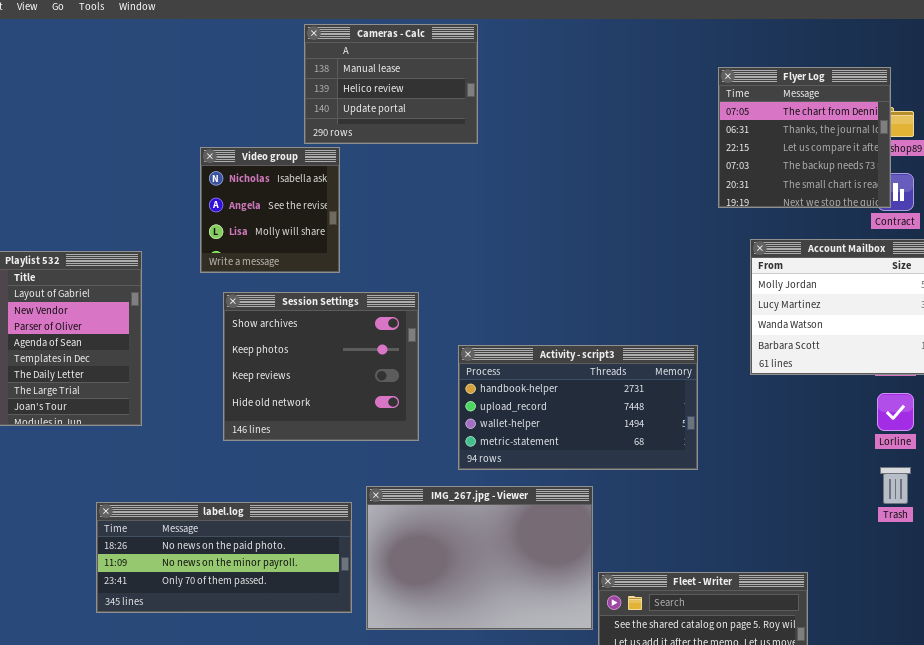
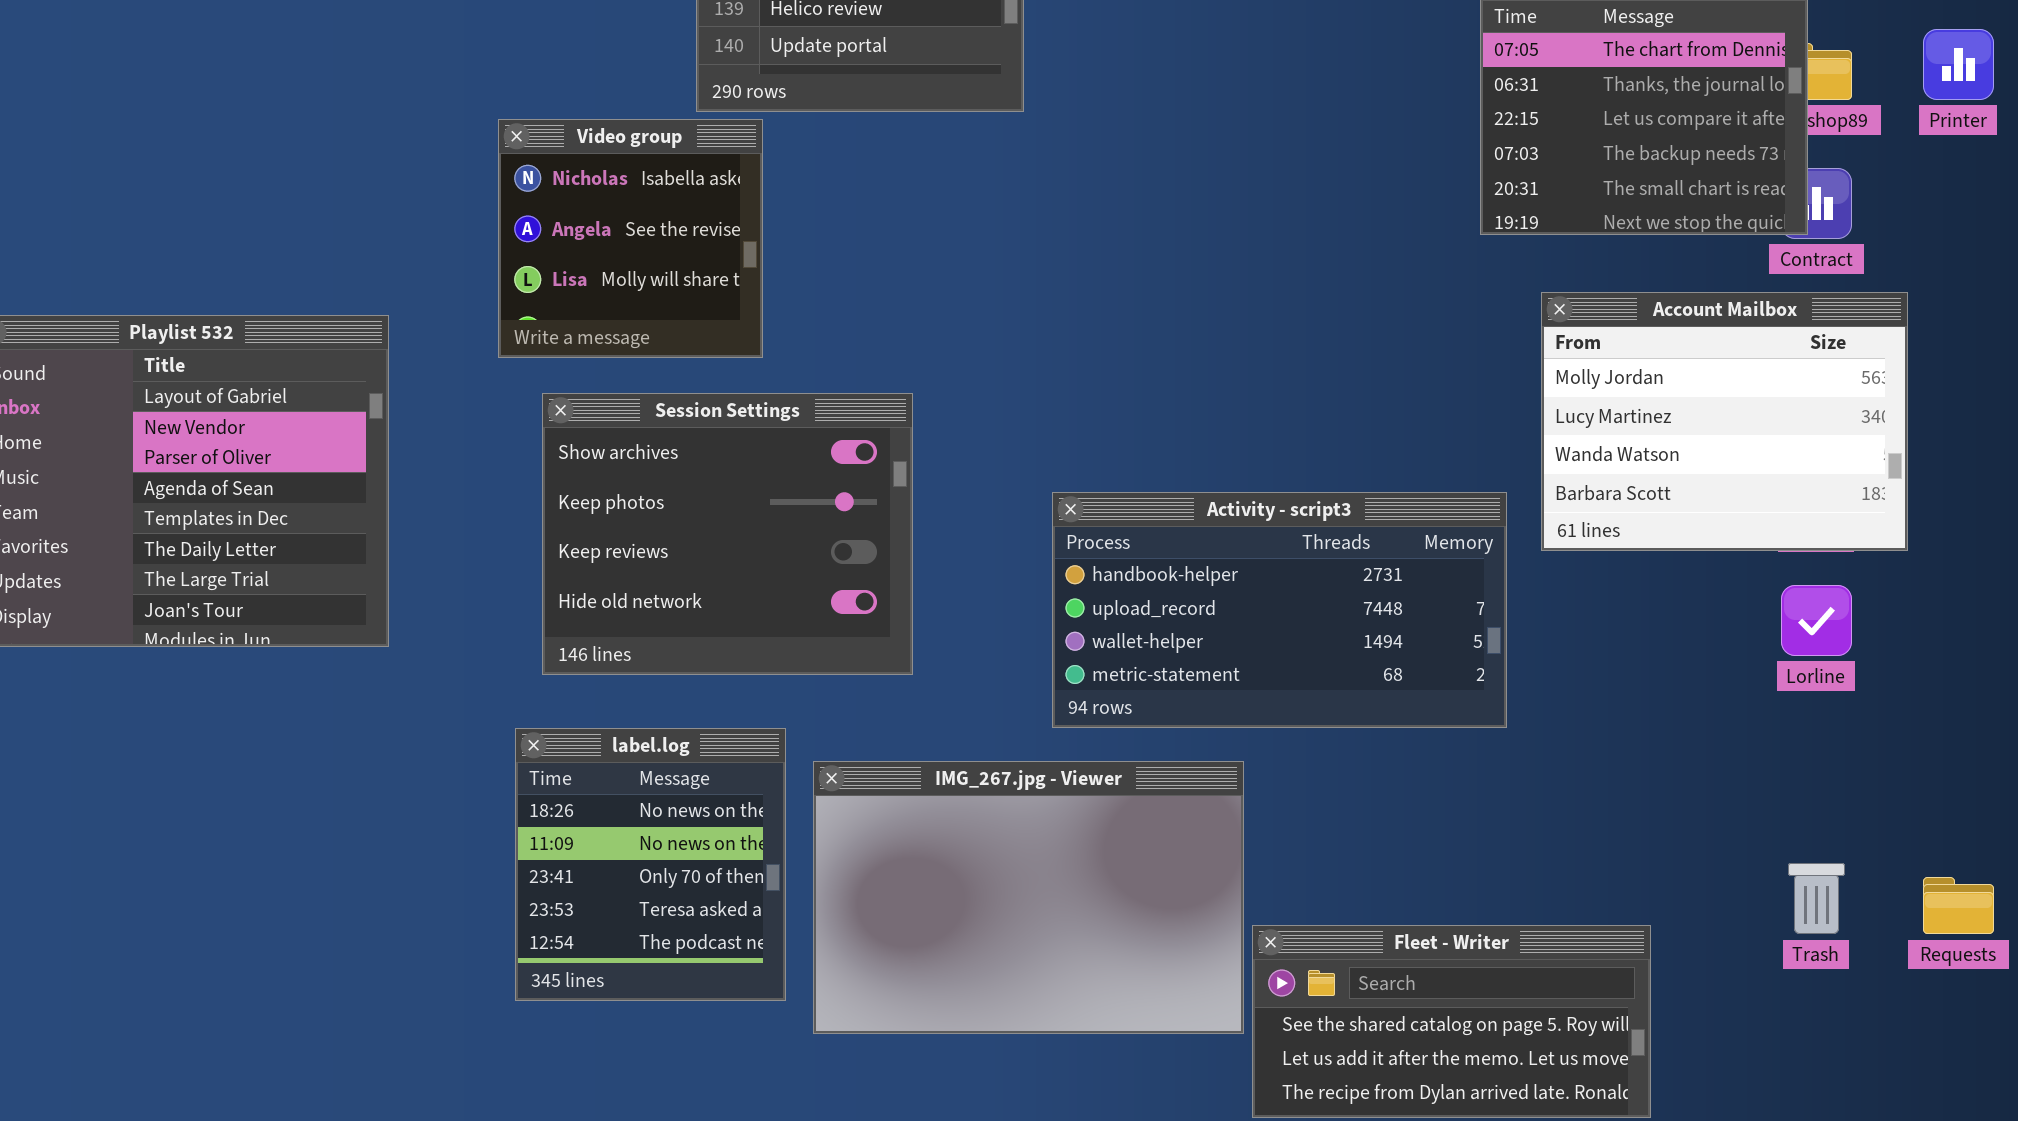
Activity - script3: [458,345,698,470] -> [1052,492,1507,728], moved
Trash: [880,467,911,504] -> [1788,863,1845,934], moved
label.log: [96,502,352,613] -> [515,728,786,1001], resized

